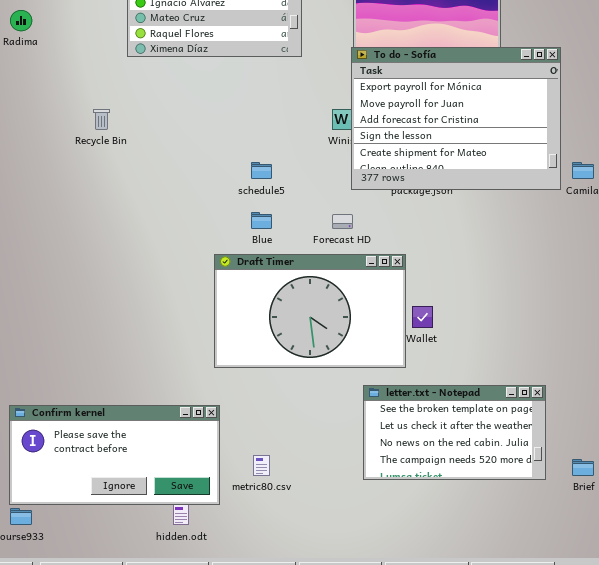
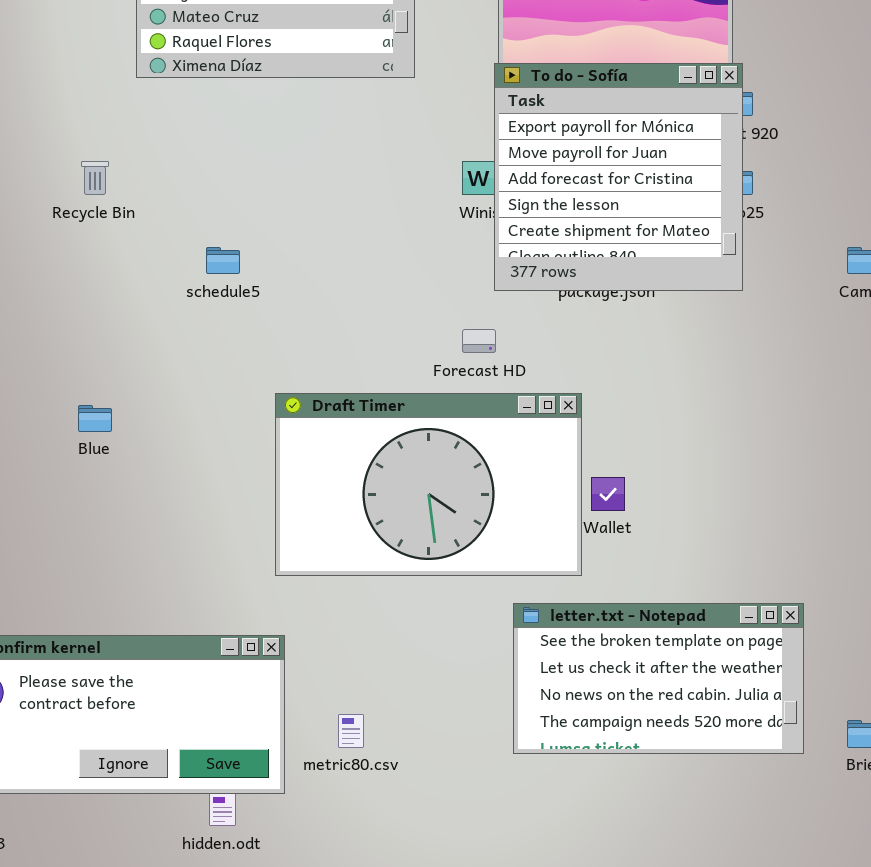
To do - Sofía: [351,47,561,190] -> [494,63,743,291], resized
schedule5: [251,162,272,179] -> [206,247,240,274], moved
Blue: [251,212,272,229] -> [78,405,112,432], moved

